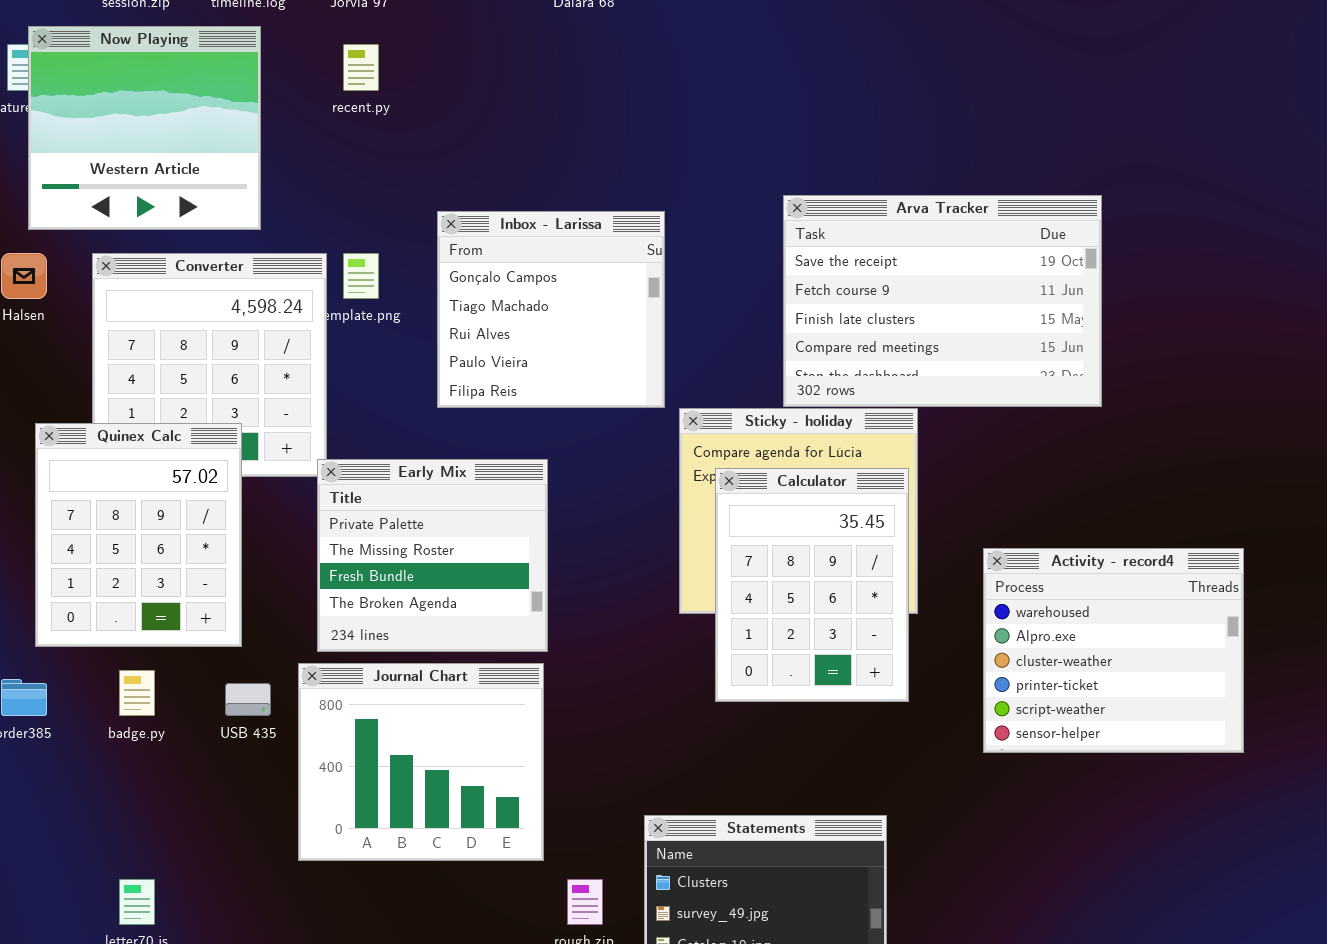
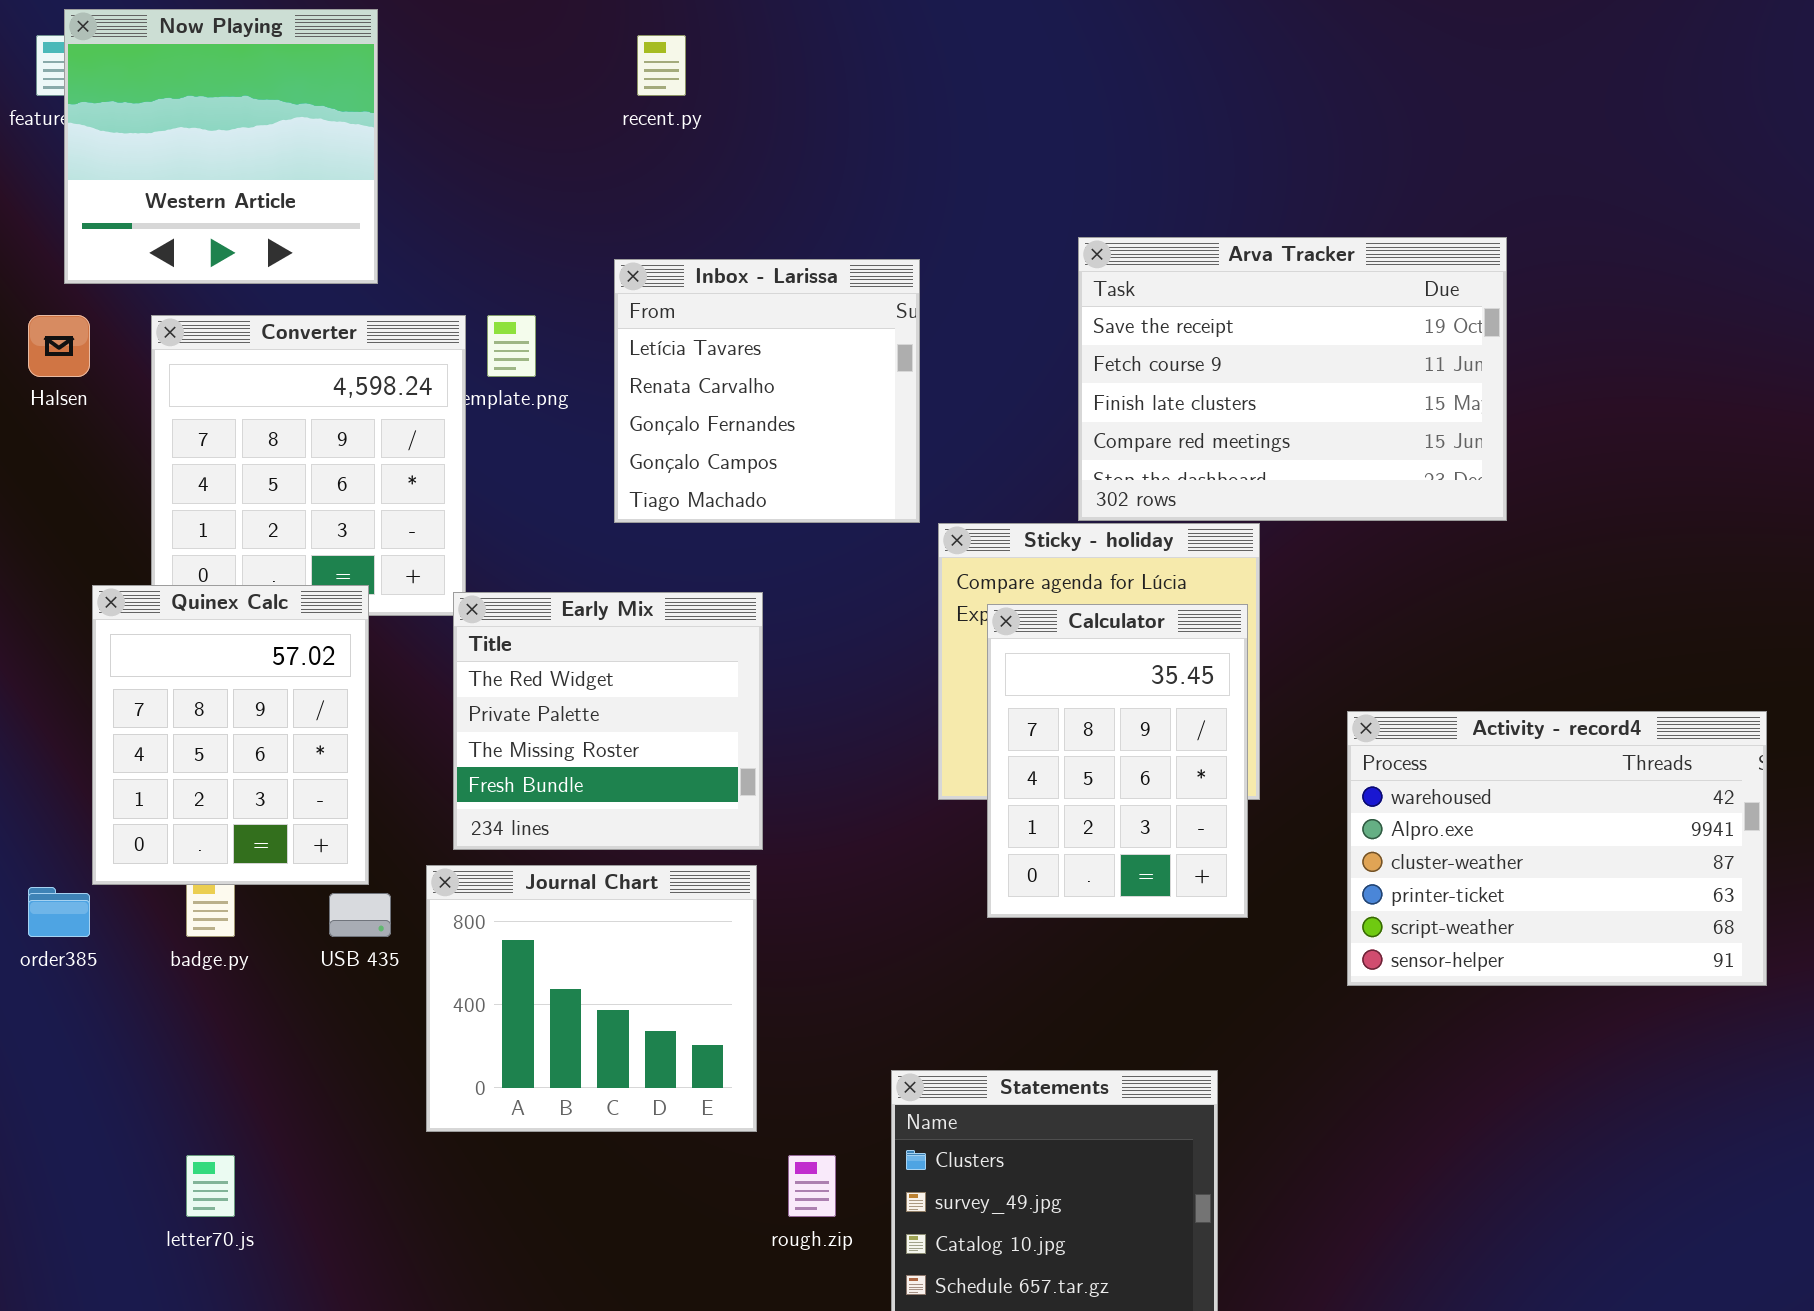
recent.py: [343,44,379,91] -> [637,35,686,96], moved
Inbox - Larissa: [437,211,665,408] -> [614,259,920,523], scrolled up 3 rows
Quinex Calc: [35,423,242,647] -> [92,585,369,885], moved
Early Mix: [317,459,548,652] -> [453,592,763,850], scrolled up 1 row
Activity - record4: [983,548,1244,753] -> [1347,711,1767,986], resized

